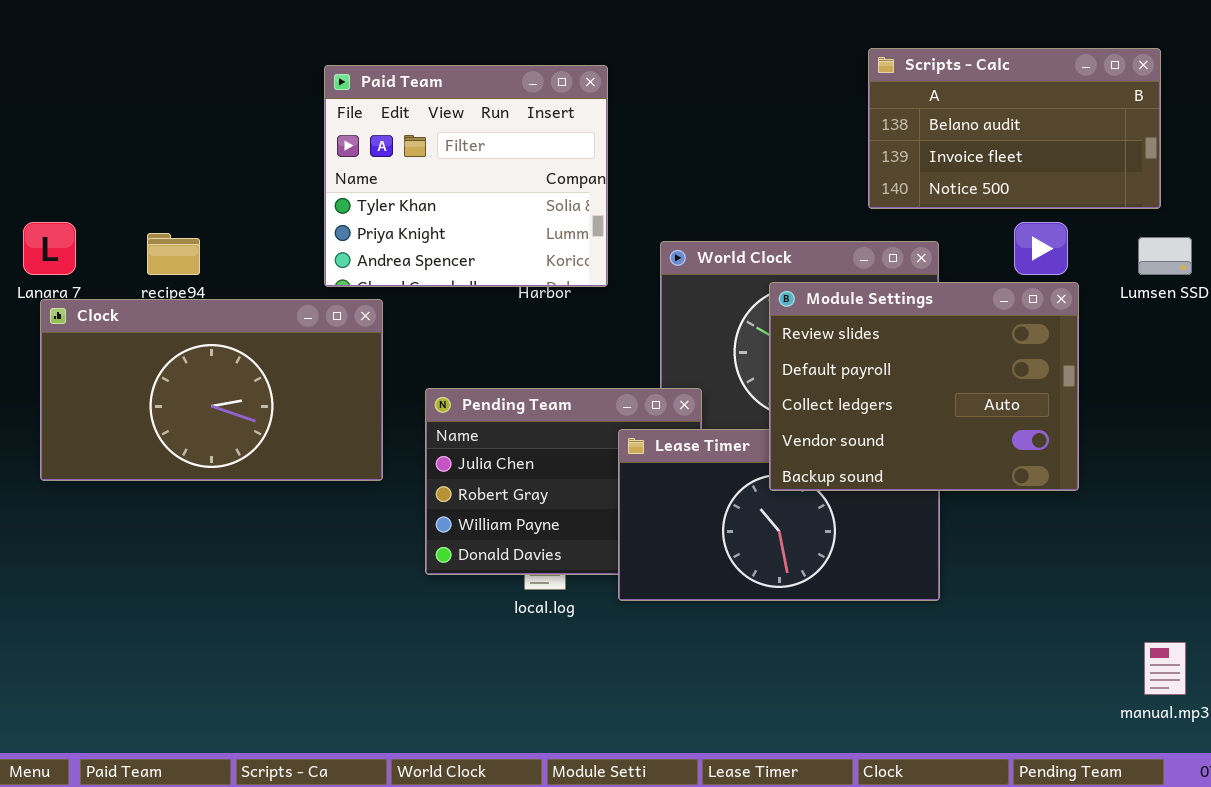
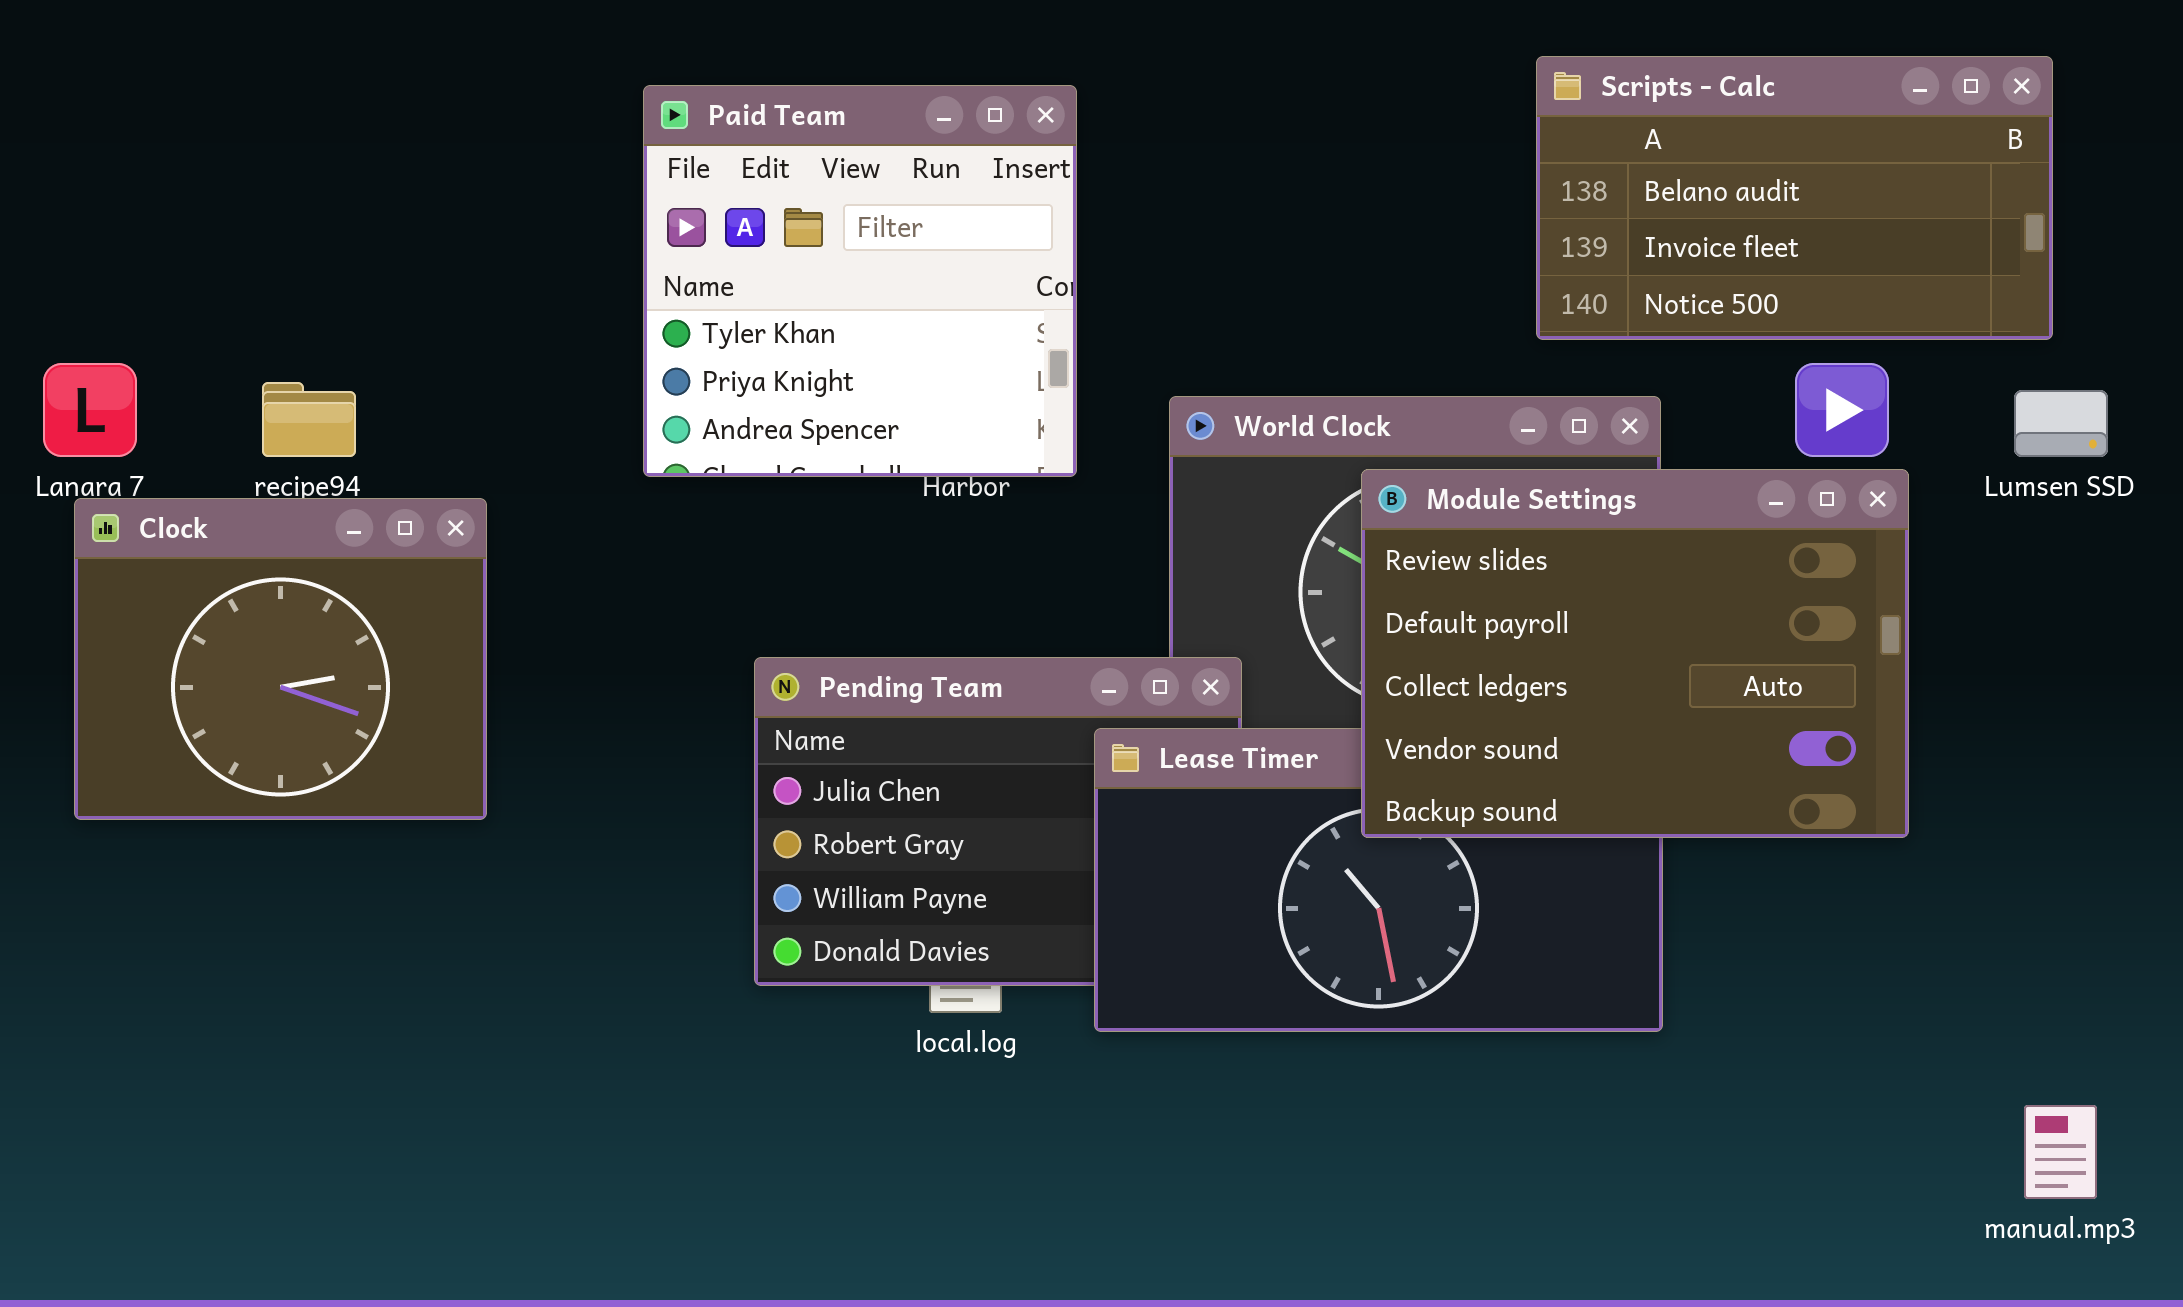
Paid Team: [324,65,608,287] -> [643,85,1077,477], resized
Clock: [40,299,383,481] -> [74,498,487,820], resized

